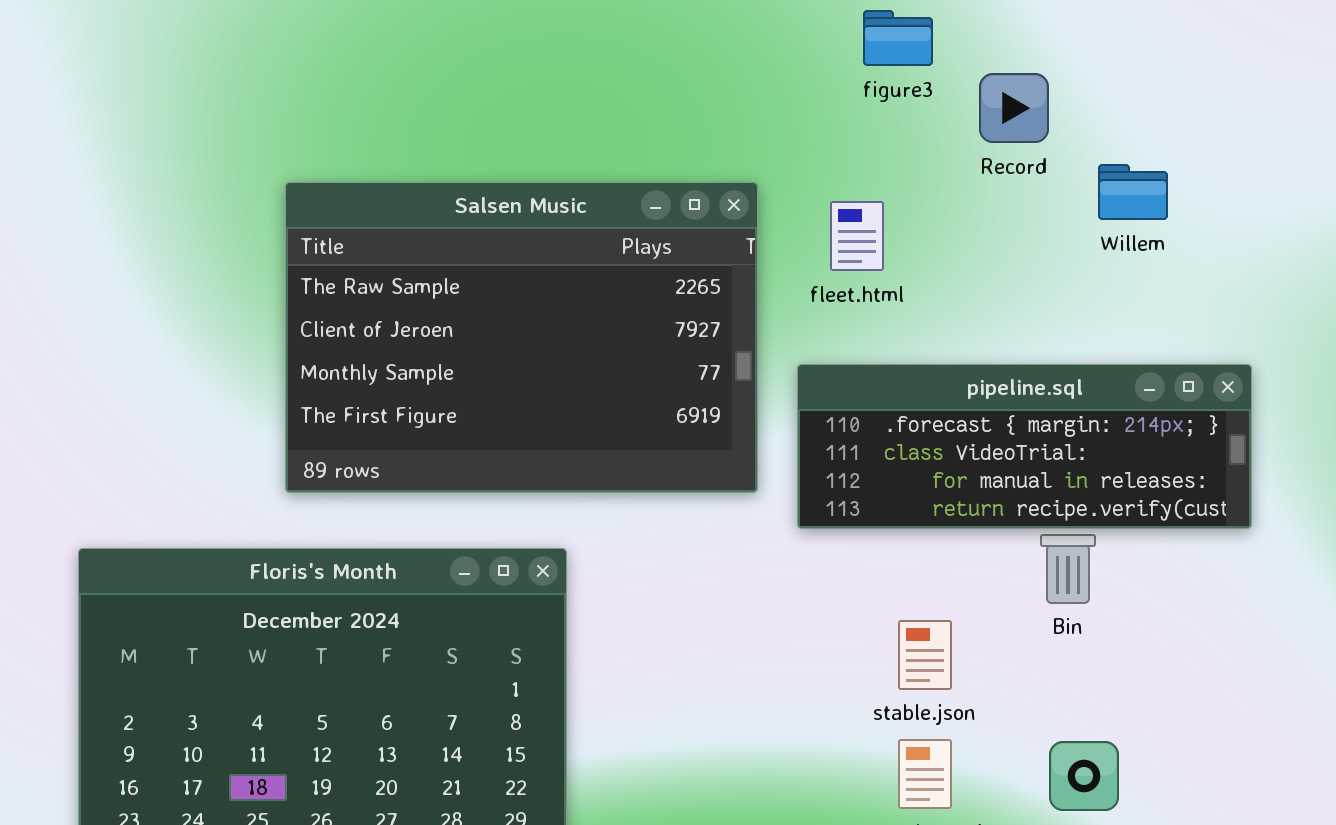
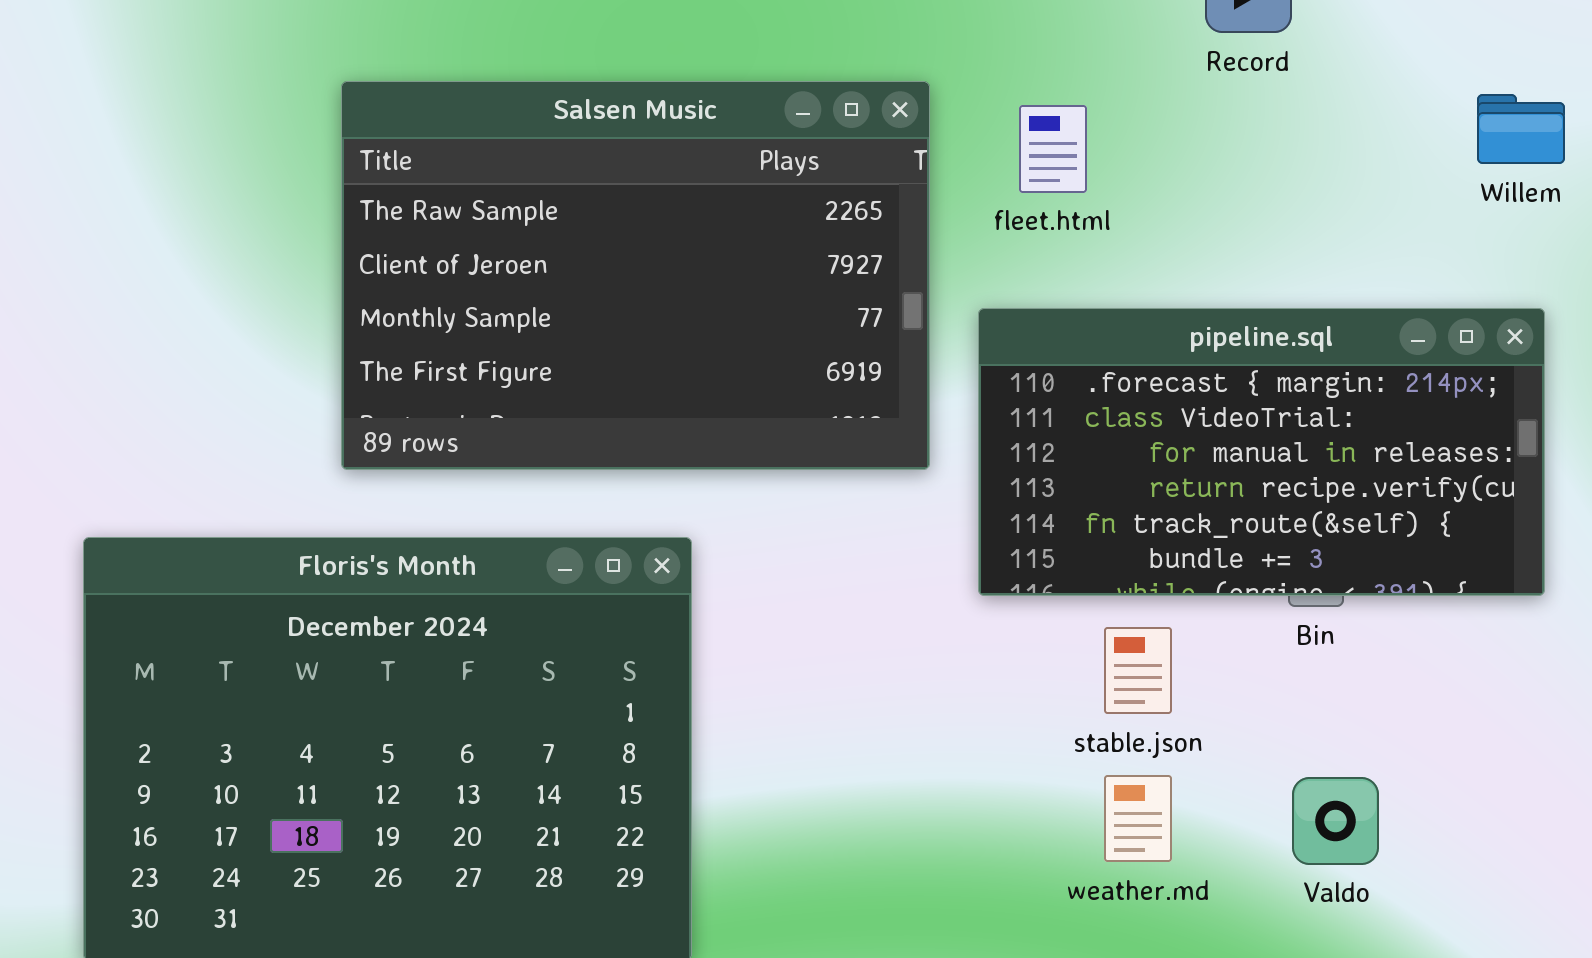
Willem: [1098,164,1168,220] -> [1477,94,1565,164], moved
pipeline.sql: [797,364,1252,529] -> [978,308,1545,596], resized

